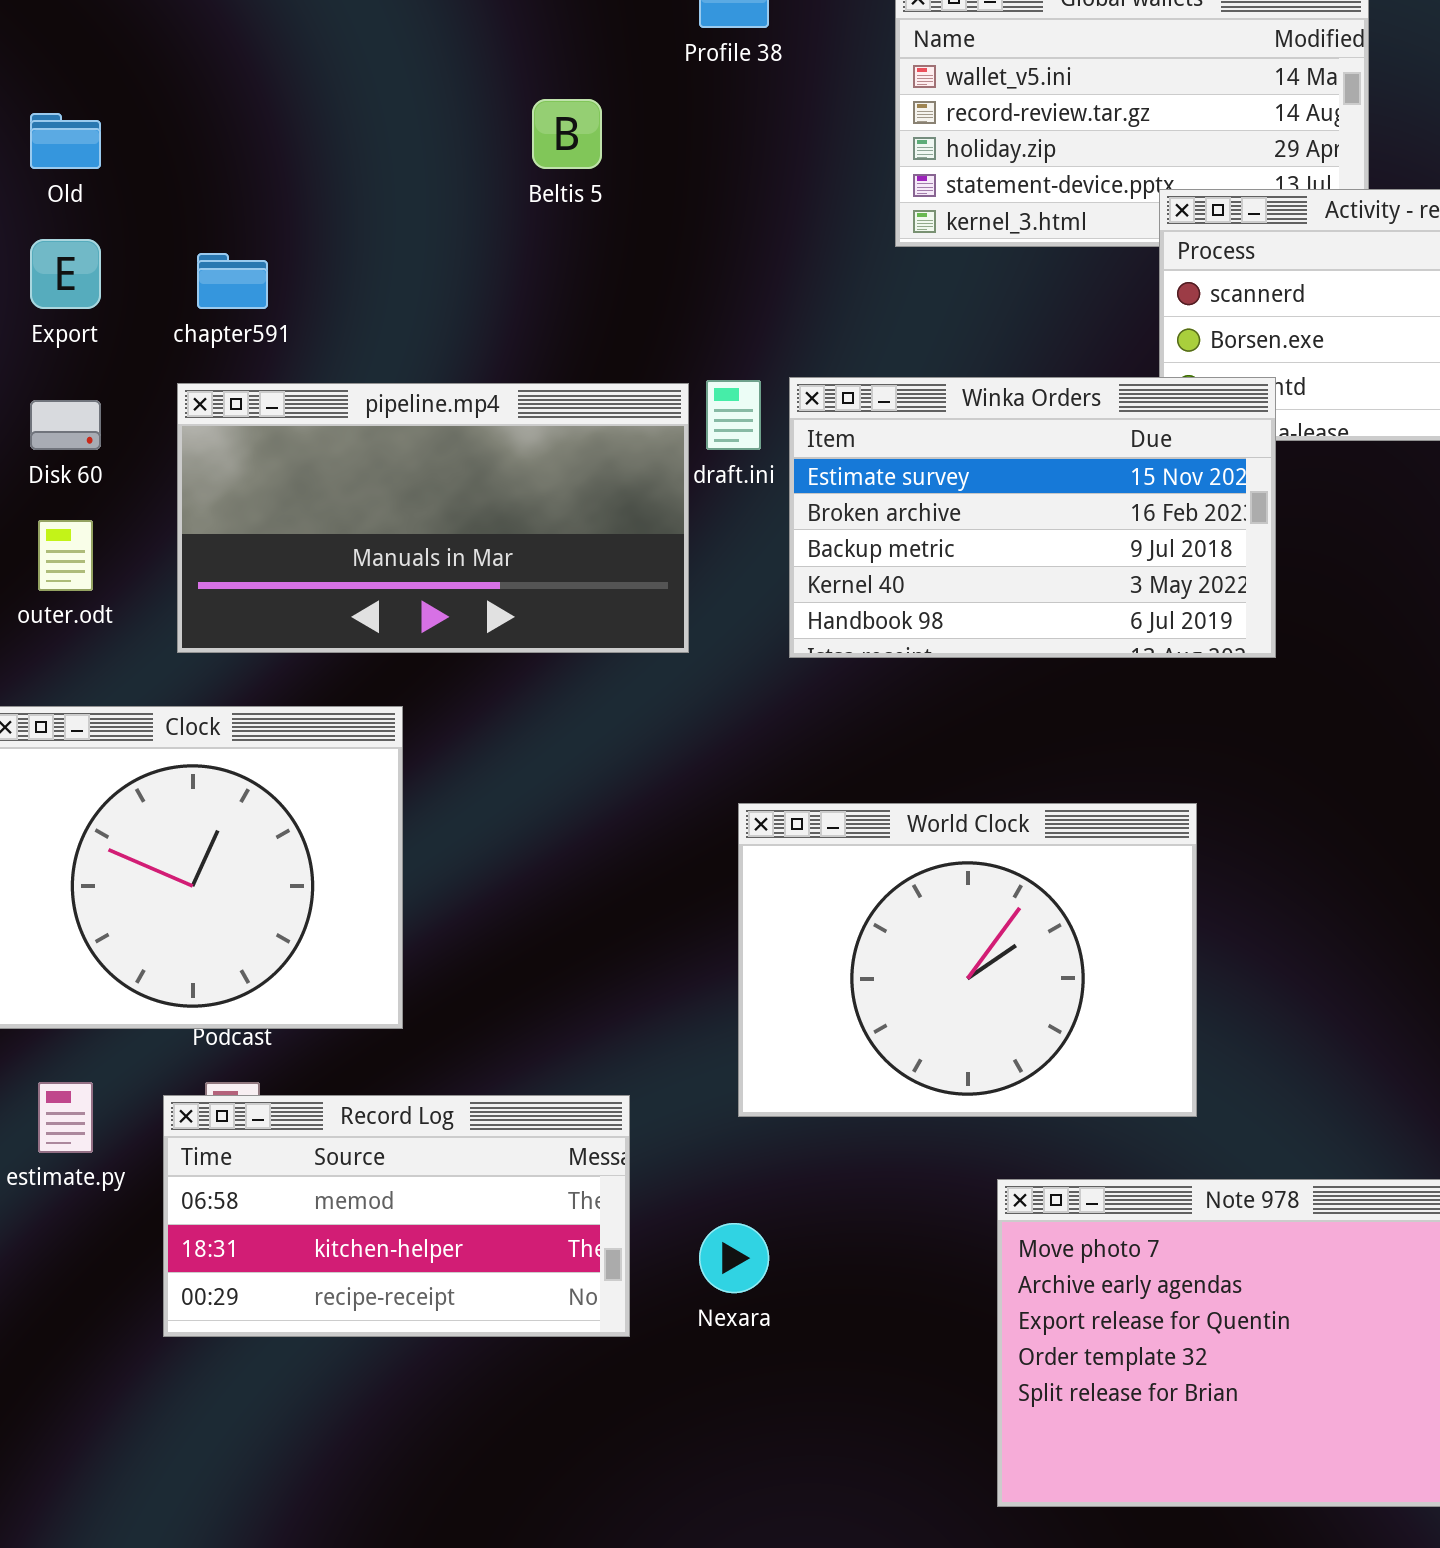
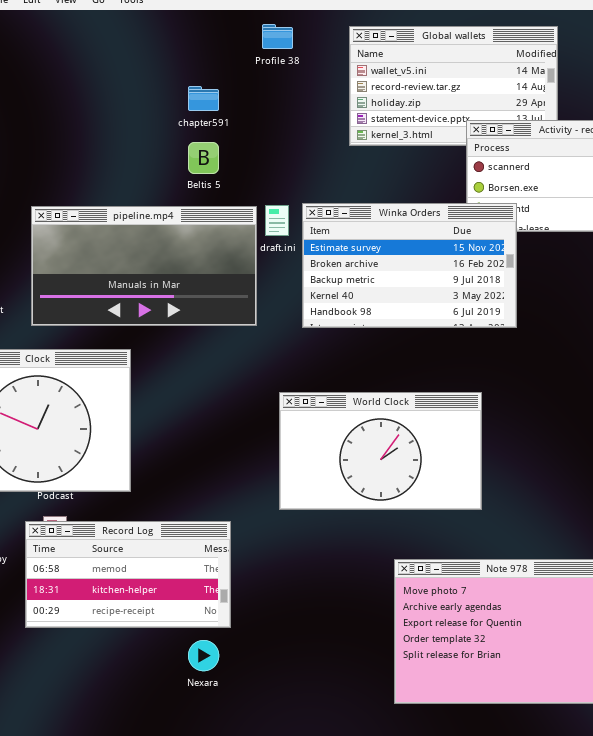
Beltis 5: [532,99,602,169] -> [188,142,219,174], moved
chapter591: [197,253,268,309] -> [188,86,219,111], moved
World Clock: [738,803,1197,1117] -> [279,392,482,510], resized
Nexara: [699,1223,769,1293] -> [188,640,219,671], moved

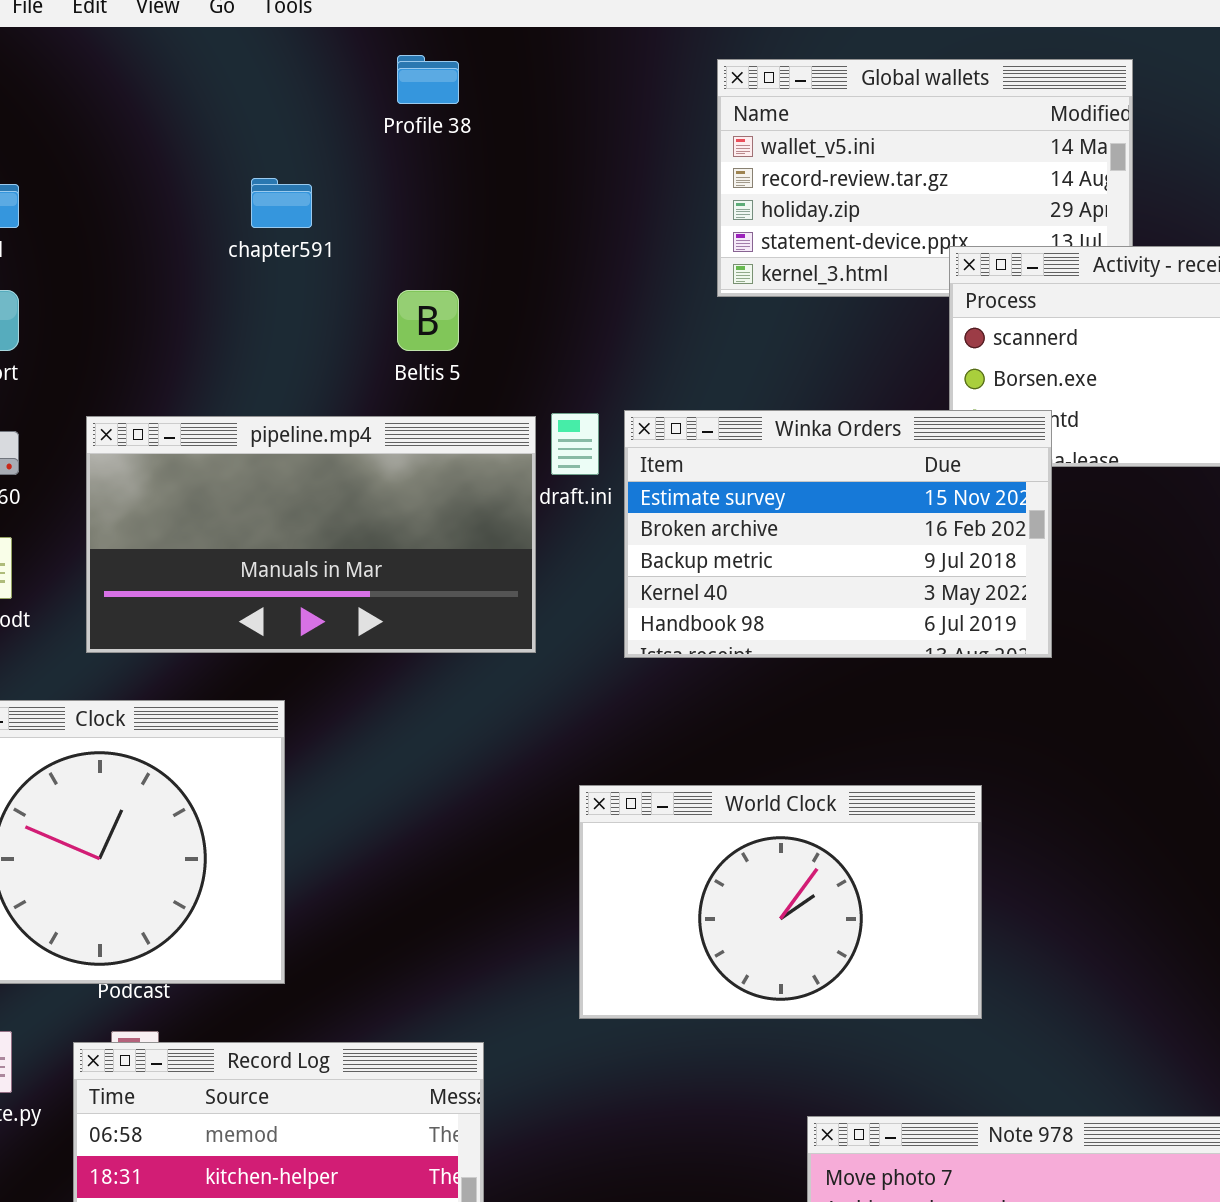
Profile 38: [262,24,293,49] -> [397,55,459,104], moved
chapter591: [188,86,219,111] -> [251,178,312,228], moved

